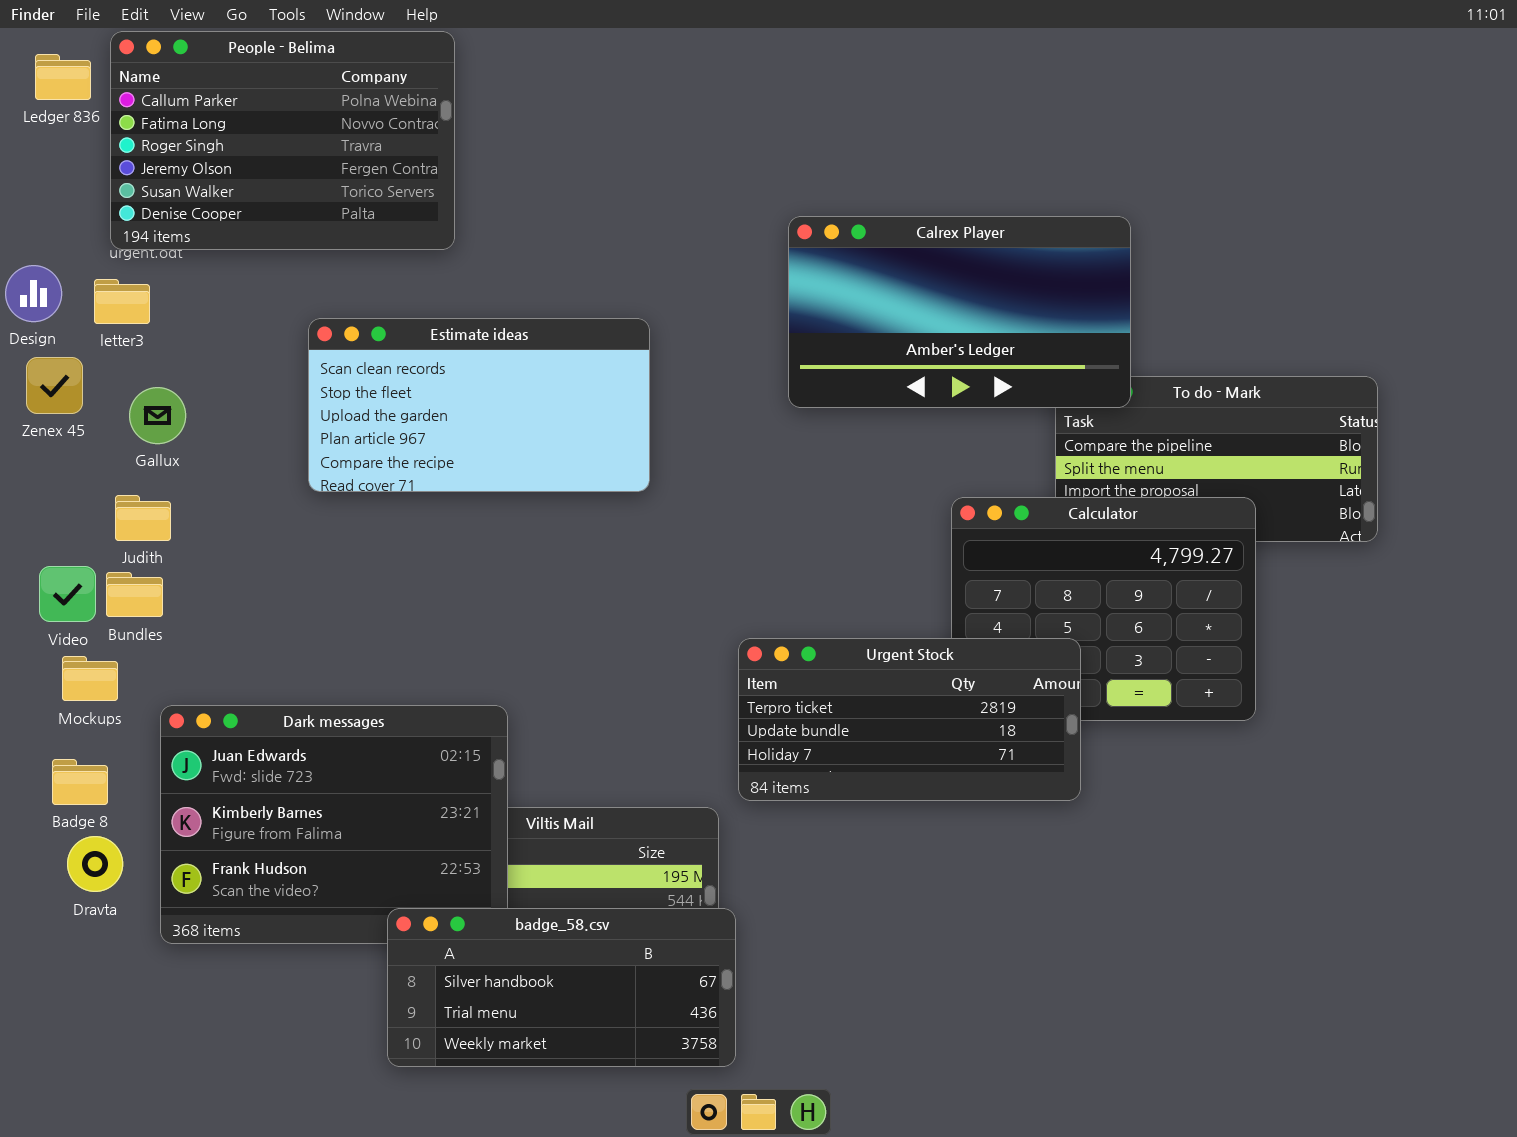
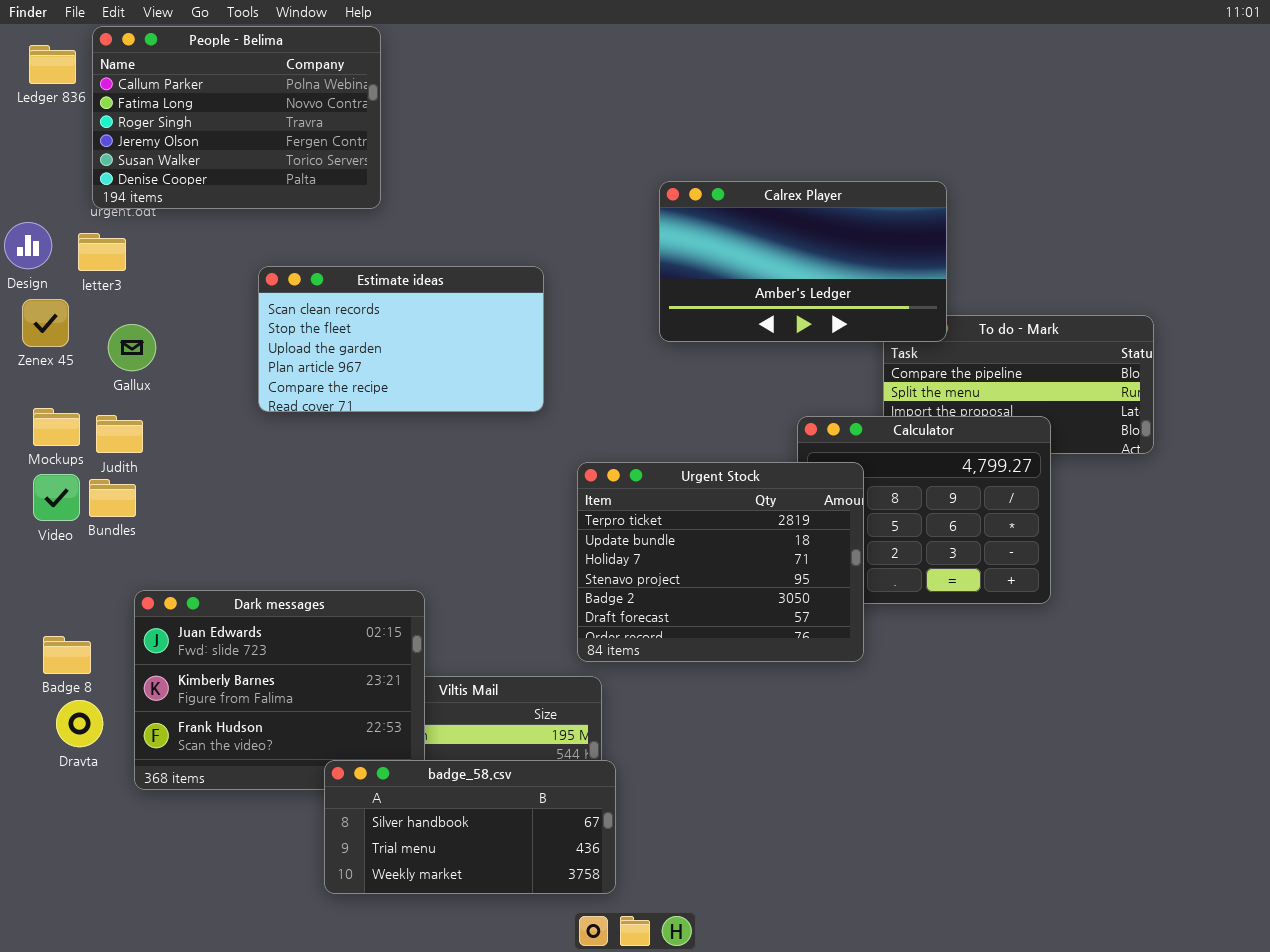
Urgent Stock: [738,638,1081,801] -> [577,462,864,662], moved, resized
Mockups: [62,656,118,701] -> [33,408,80,446], moved

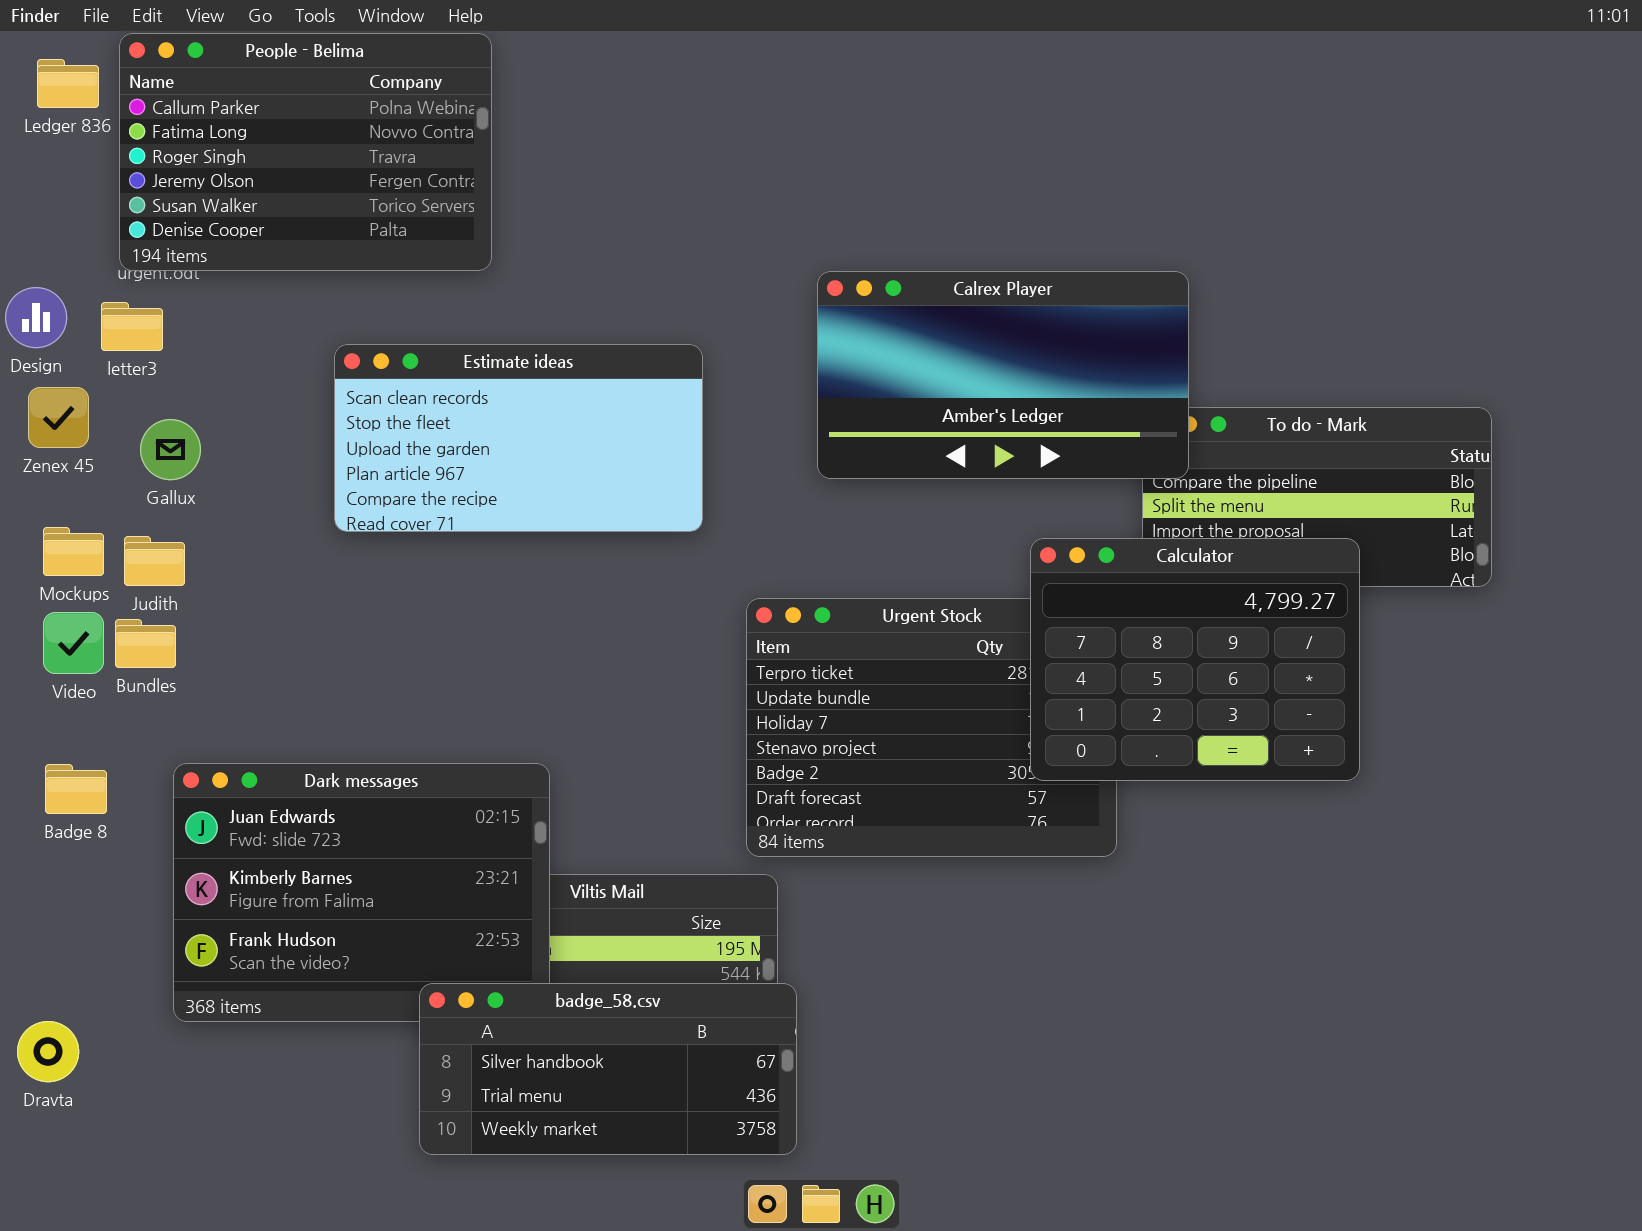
Calrex Player: [659,181,947,342] -> [817,271,1189,479], moved
Calculator: [797,416,1051,604] -> [1030,538,1360,781], raised
Badge 8: [43,636,91,674] -> [45,764,107,814], moved
Dravta: [56,700,103,747] -> [17,1021,79,1082], moved

